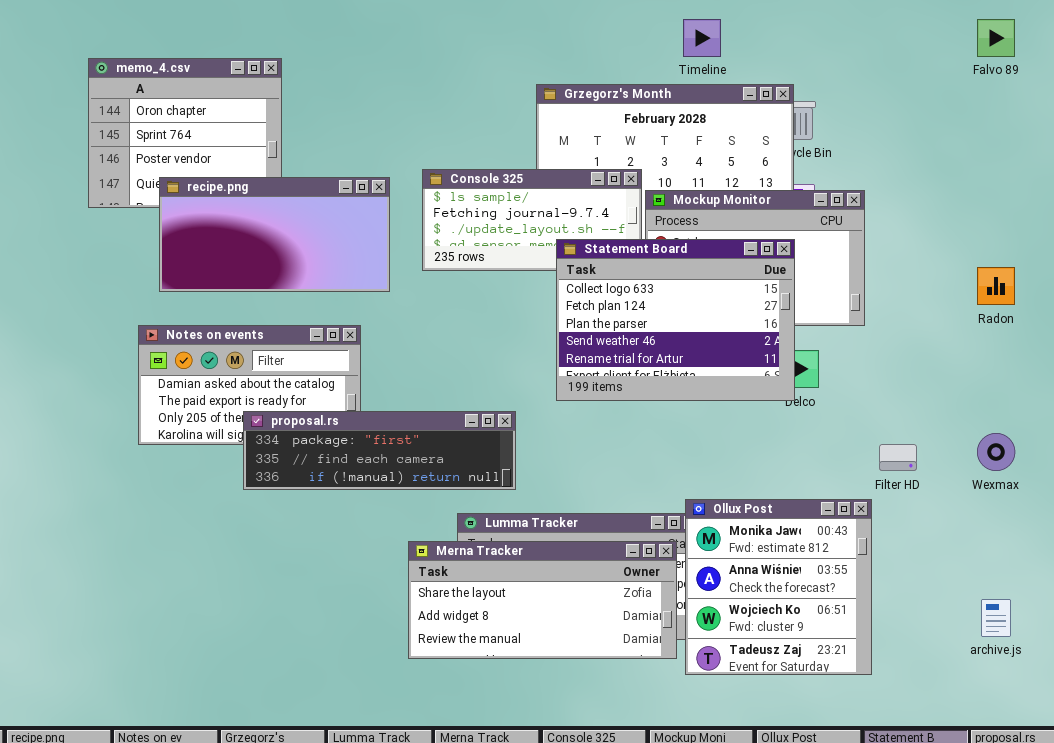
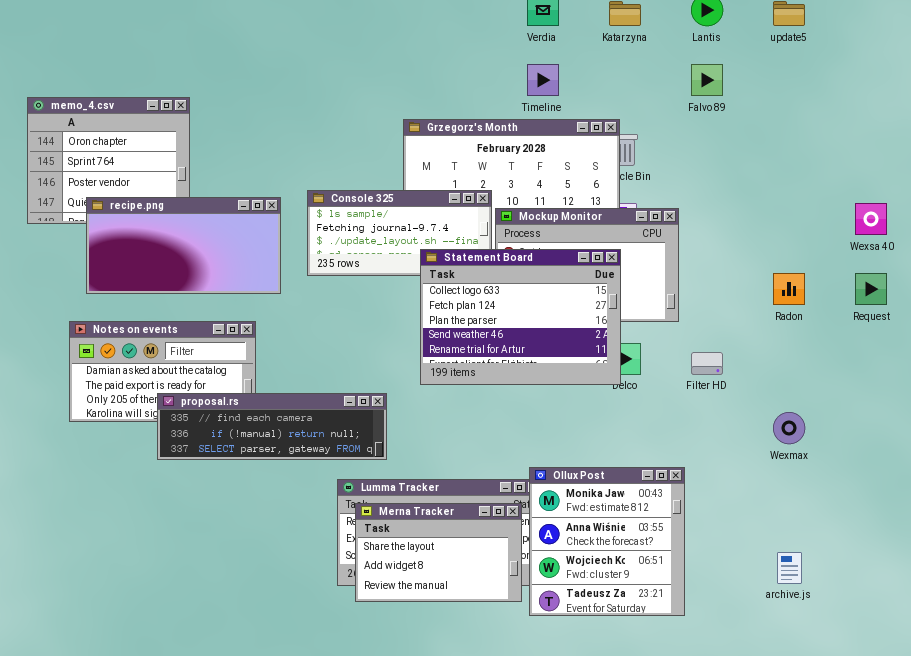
Falvo 89: [977,19,1015,57] -> [691,64,723,96], moved
proposal.rs: [243,411,516,490] -> [157,393,387,460], scrolled down 1 row
Filter HD: [879,444,917,471] -> [691,352,723,375], moved
Merna Tracker: [408,541,677,659] -> [355,503,522,602], resized

